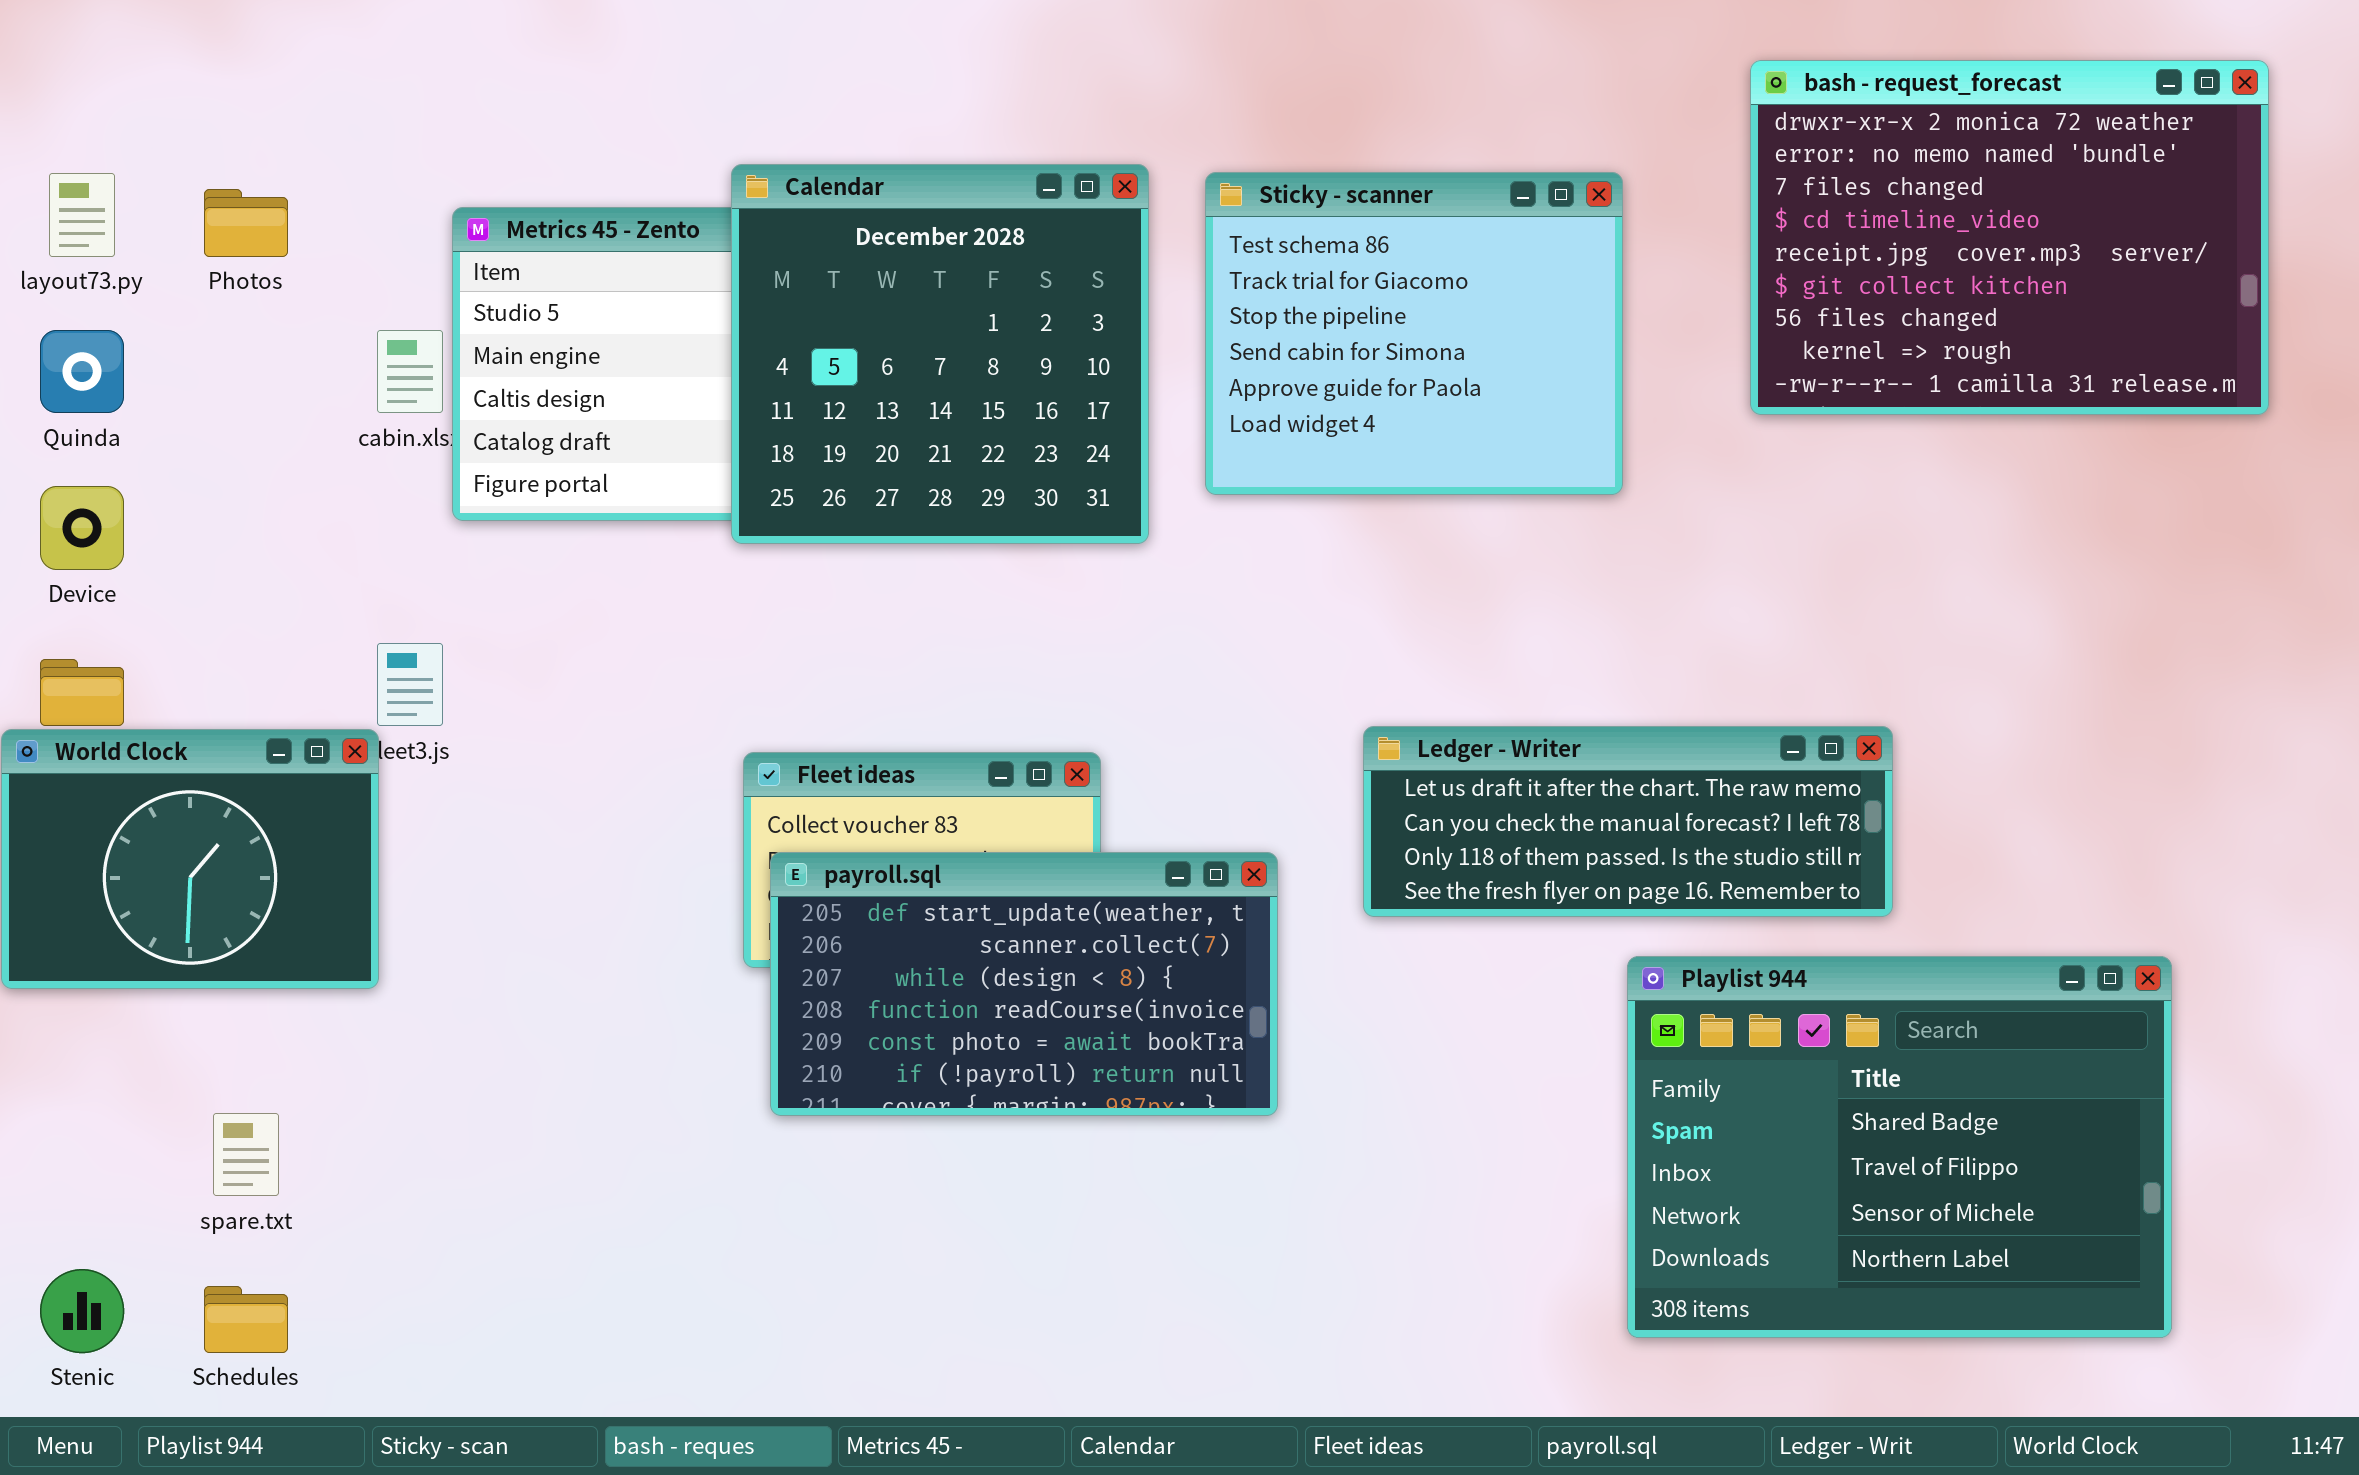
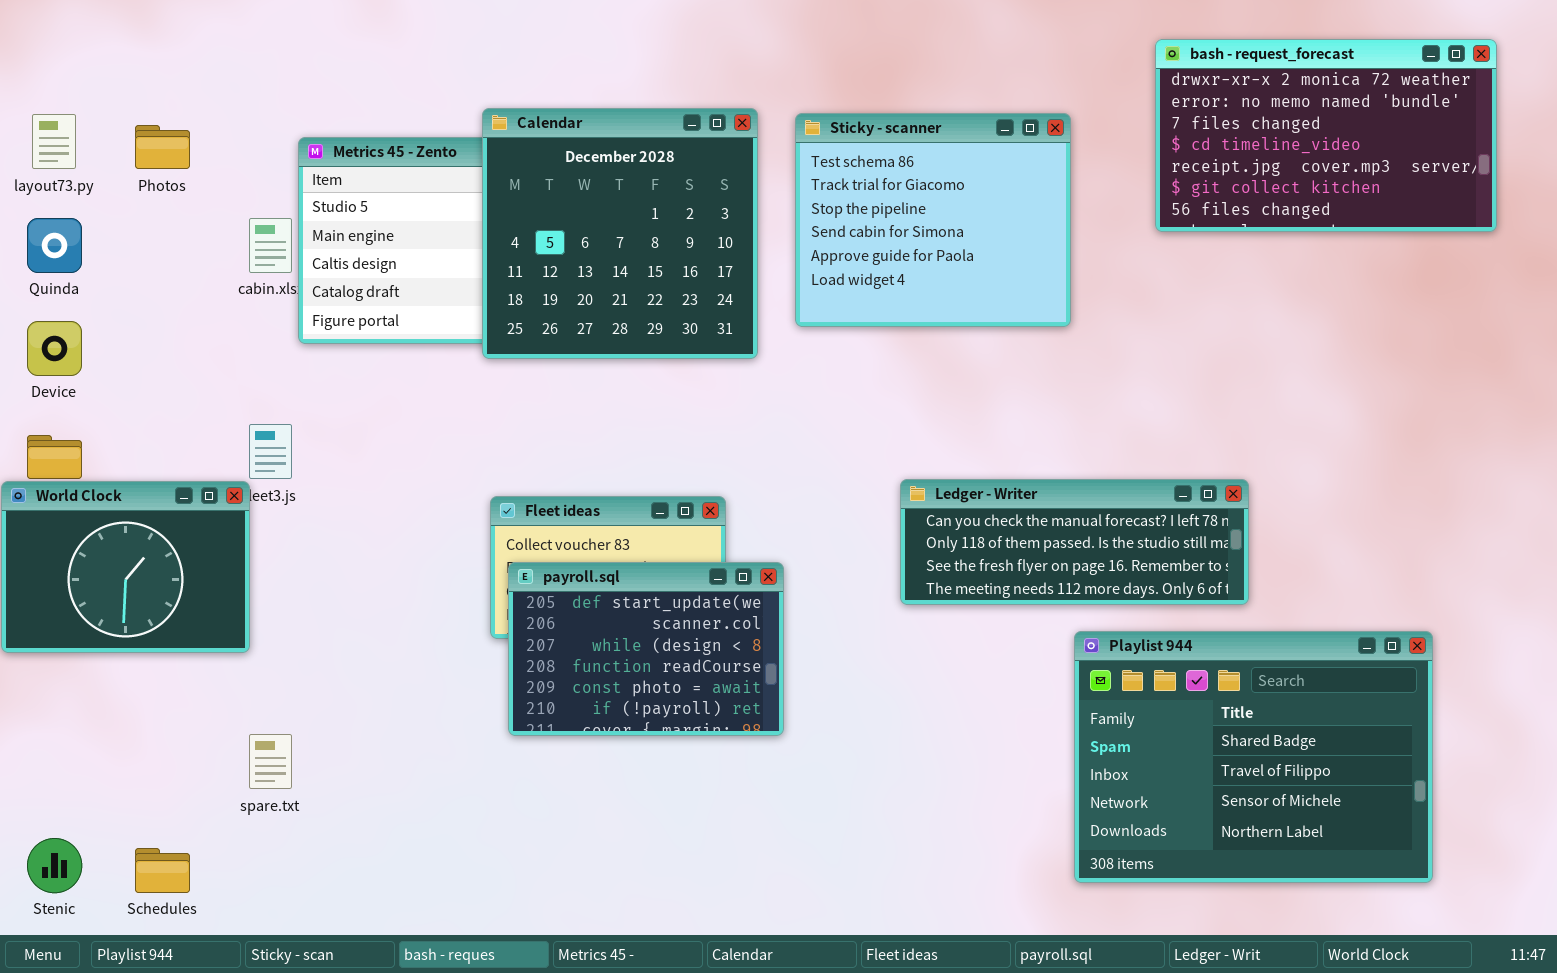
bash - request_forecast: [1750,60,2269,415] -> [1155,39,1497,232], resized
Ledger - Writer: [1363,726,1893,917] -> [900,479,1249,605], scrolled down 1 row
payroll.sql: [770,852,1278,1116] -> [508,562,784,736], resized
spare.txt: [213,1113,279,1196] -> [249,734,292,789], moved

